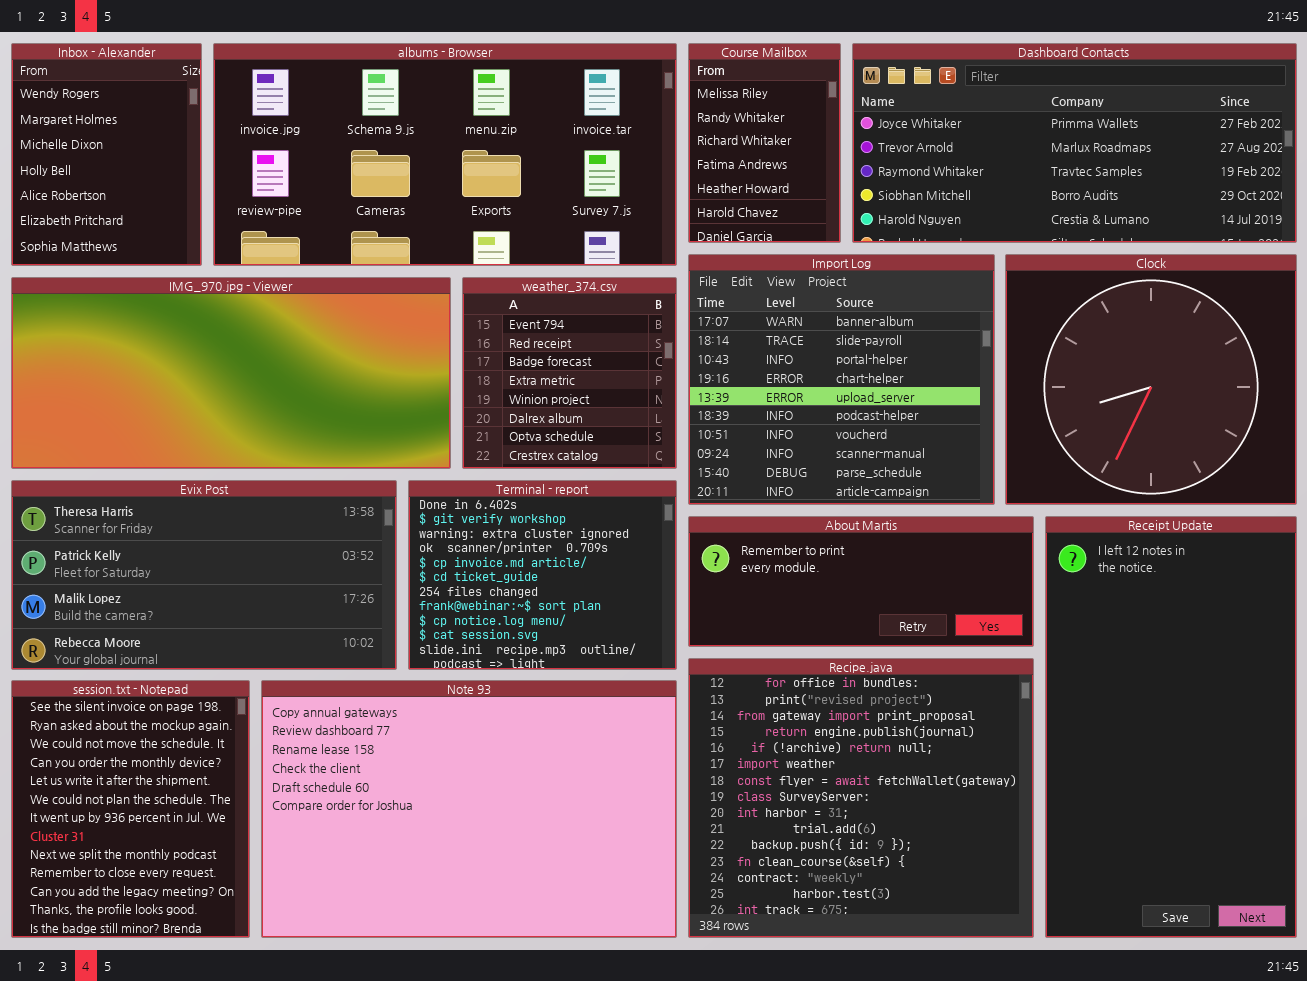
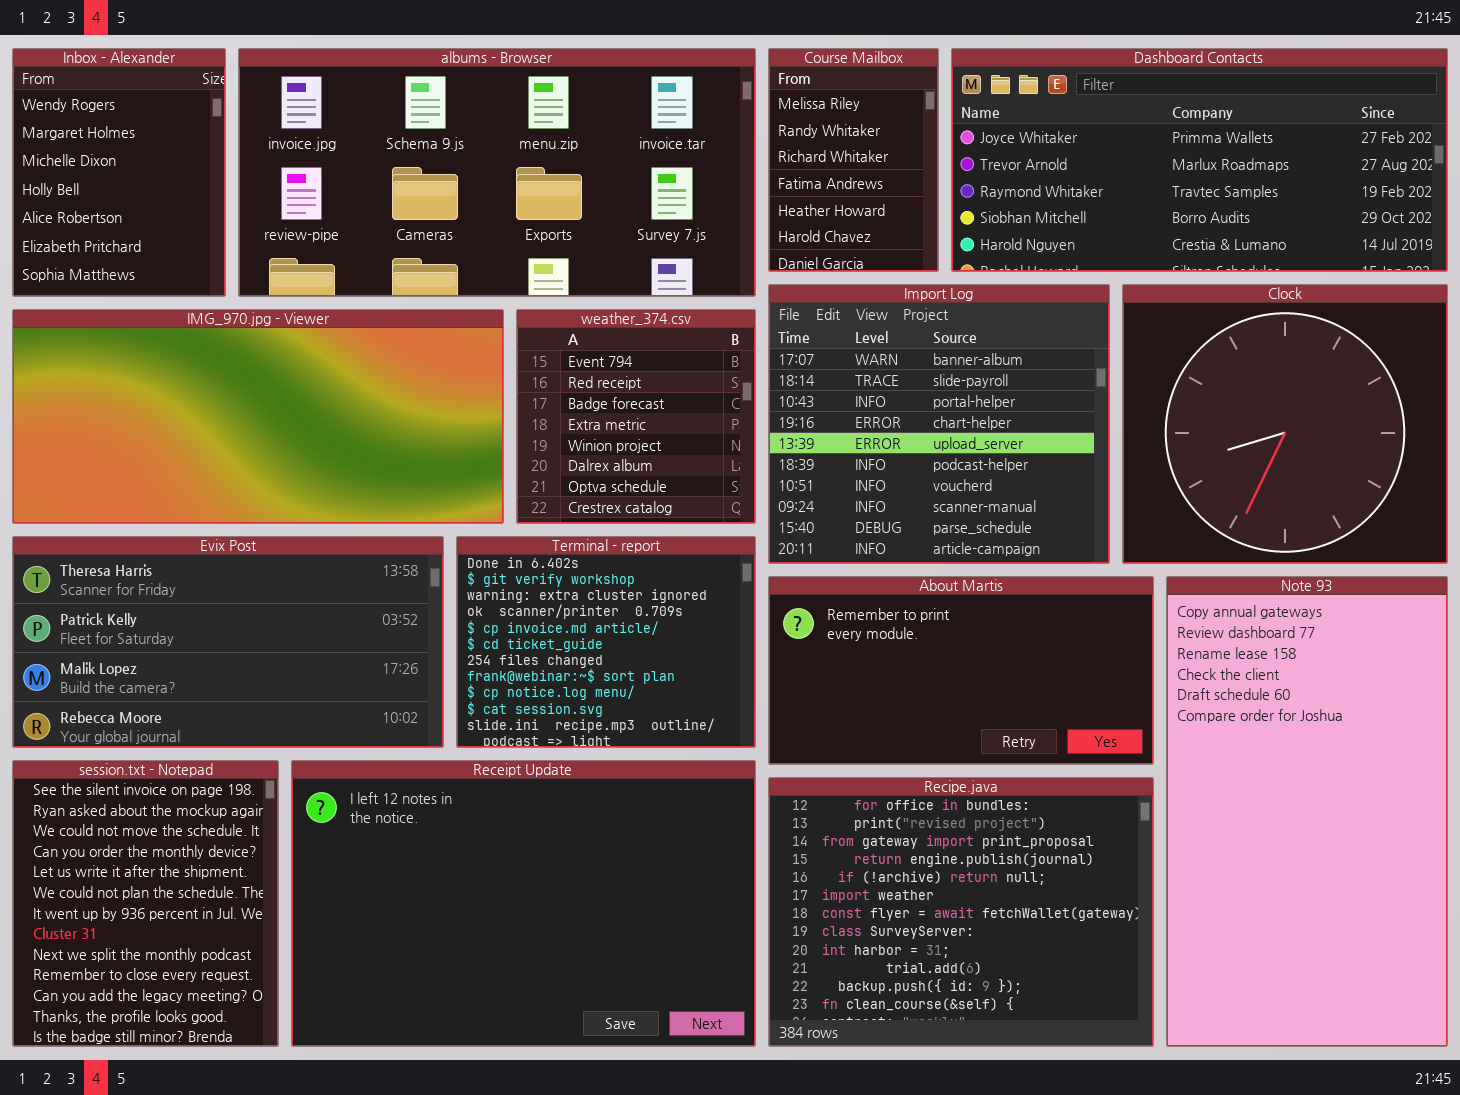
About Martis: [688,516,1034,647] -> [768,576,1154,765], resized
Receipt Update: [1045,516,1297,938] -> [291,760,756,1047], moved, resized
Recipe.java: [688,658,1034,938] -> [768,777,1154,1047], resized
Note 93: [261,680,677,938] -> [1166,576,1448,1047], moved, resized

